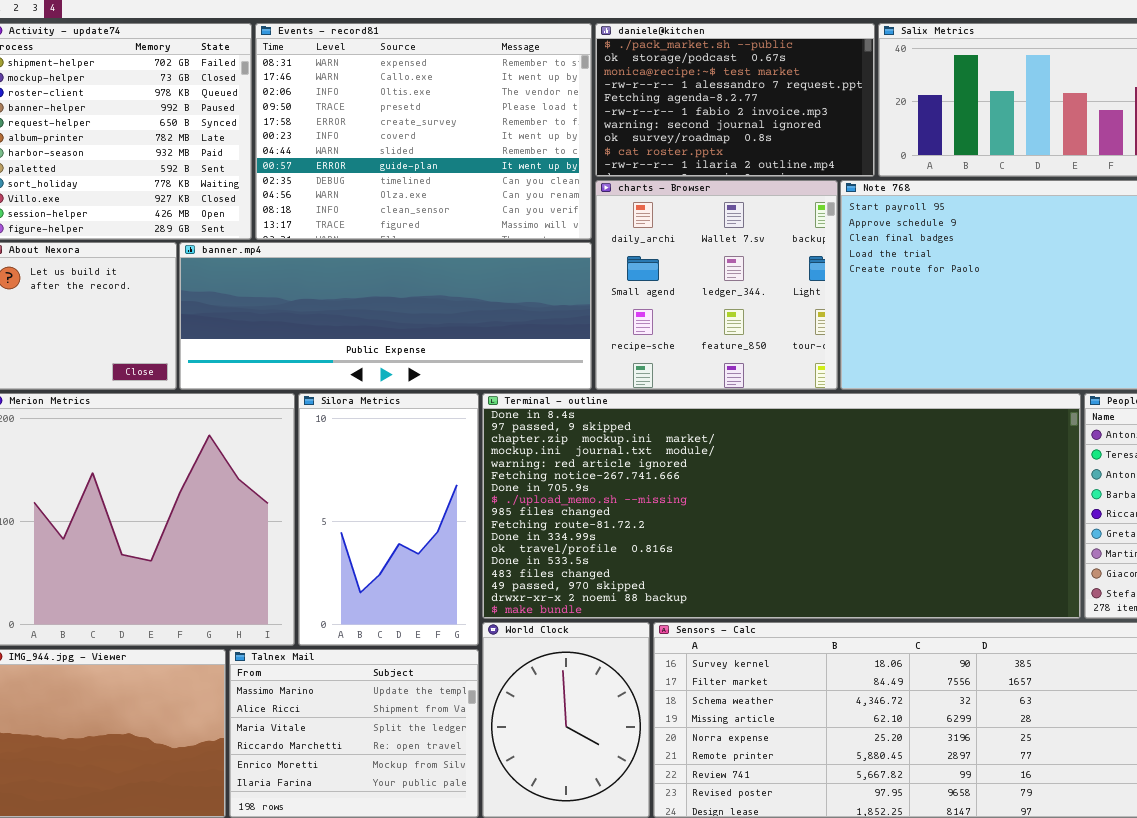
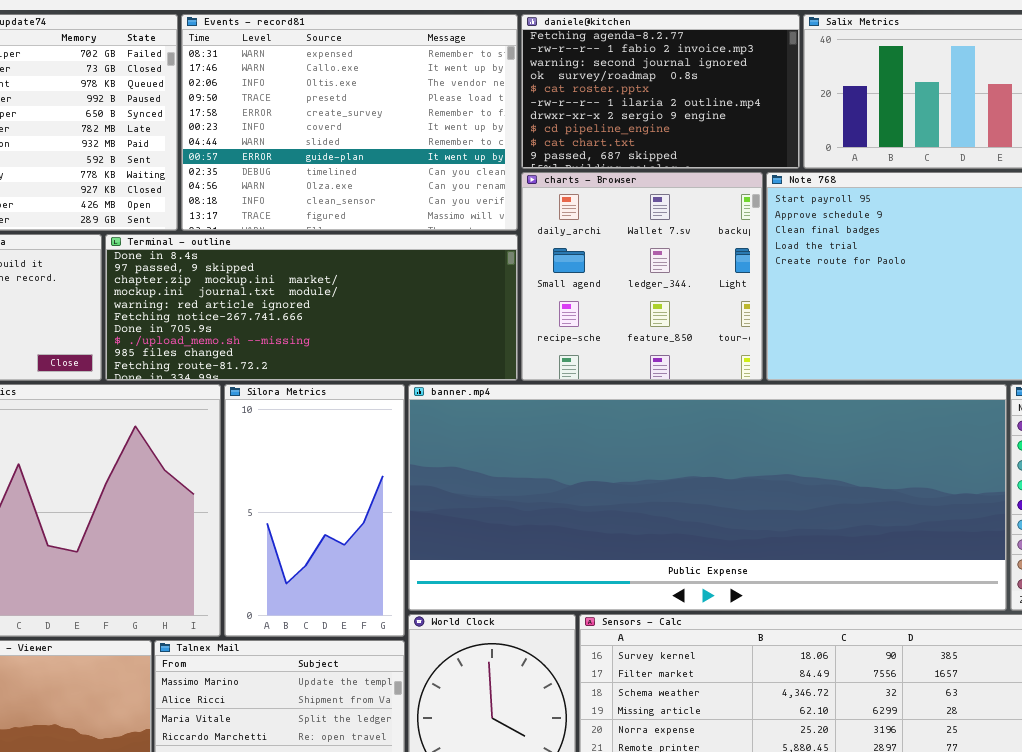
daniele@kitchen: [595,23,875,177] -> [521,14,800,169], scrolled down 4 rows
banner.mp4: [179,242,592,390] -> [408,384,1007,611], moved, resized
Terminal - outline: [482,393,1081,619] -> [105,234,518,381], moved, resized

